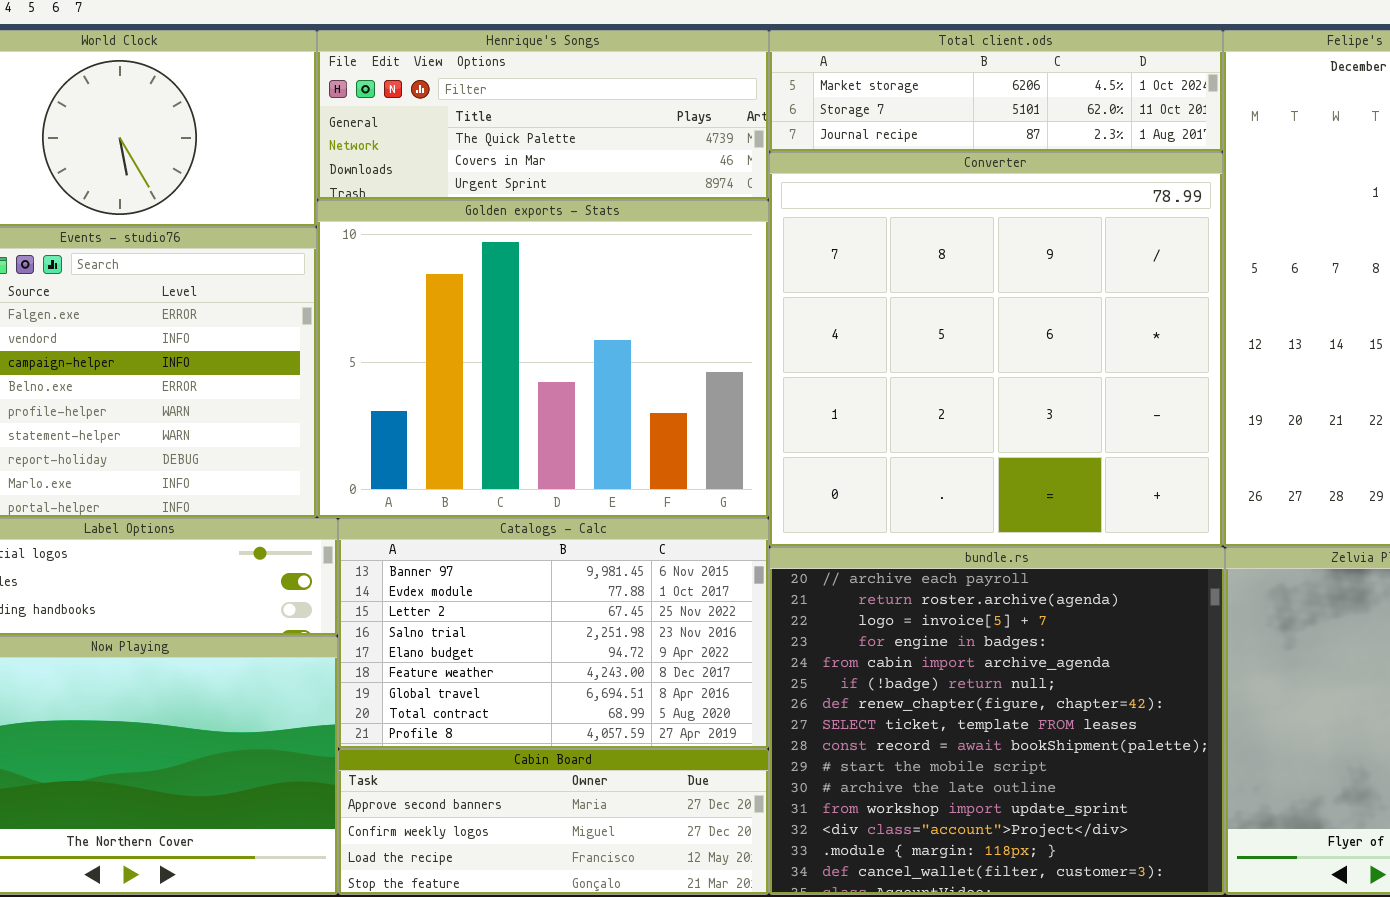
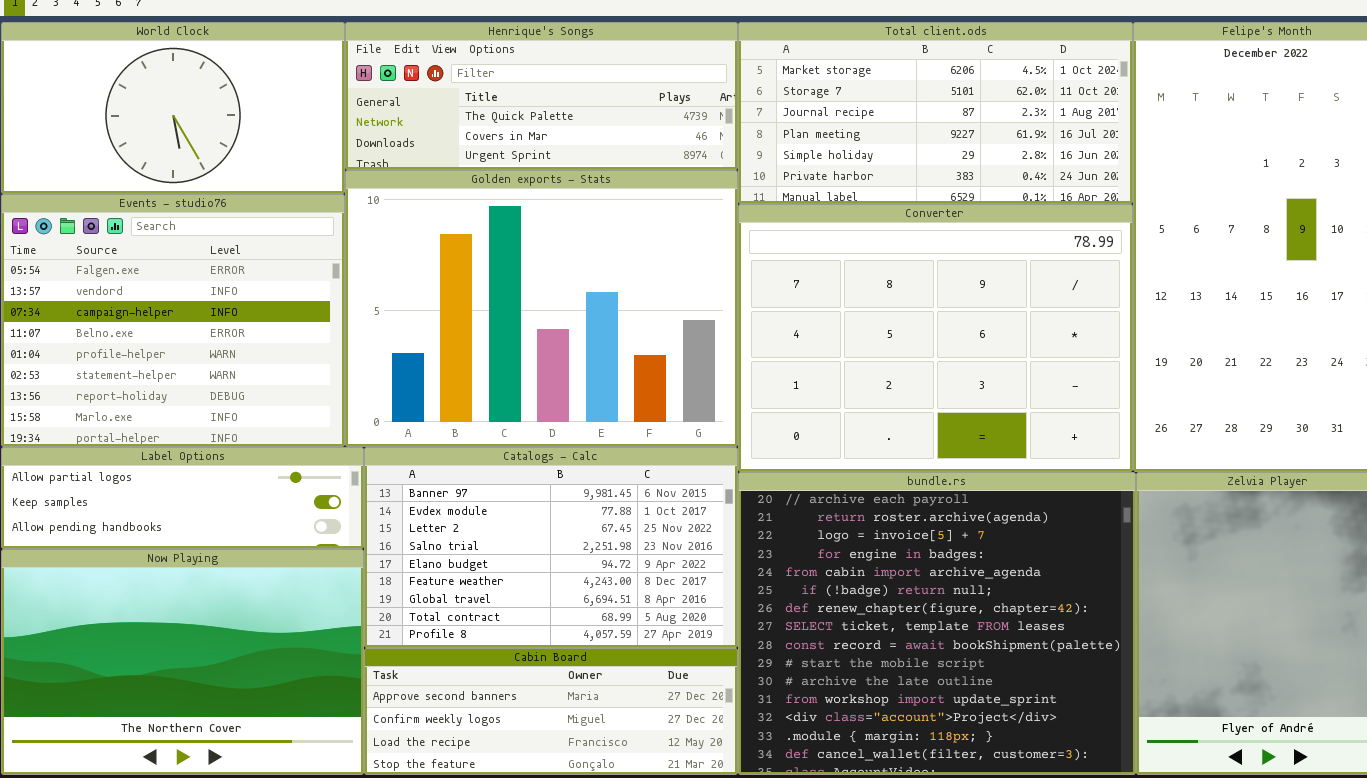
Total client.ods: [769,30,1223,152] -> [738,22,1133,204], resized
Converter: [769,152,1223,547] -> [738,204,1133,472], resized

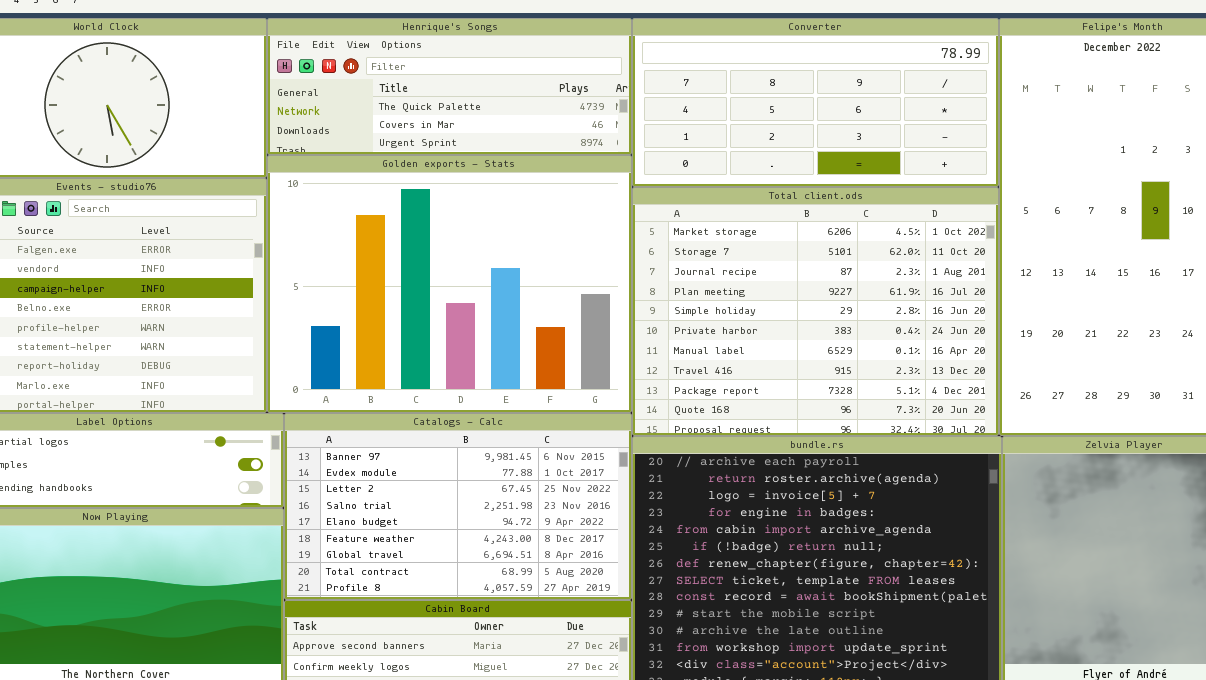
Total client.ods: [738,22,1133,204] -> [632,187,999,436], moved, resized
Converter: [738,204,1133,472] -> [632,18,999,187], moved, resized

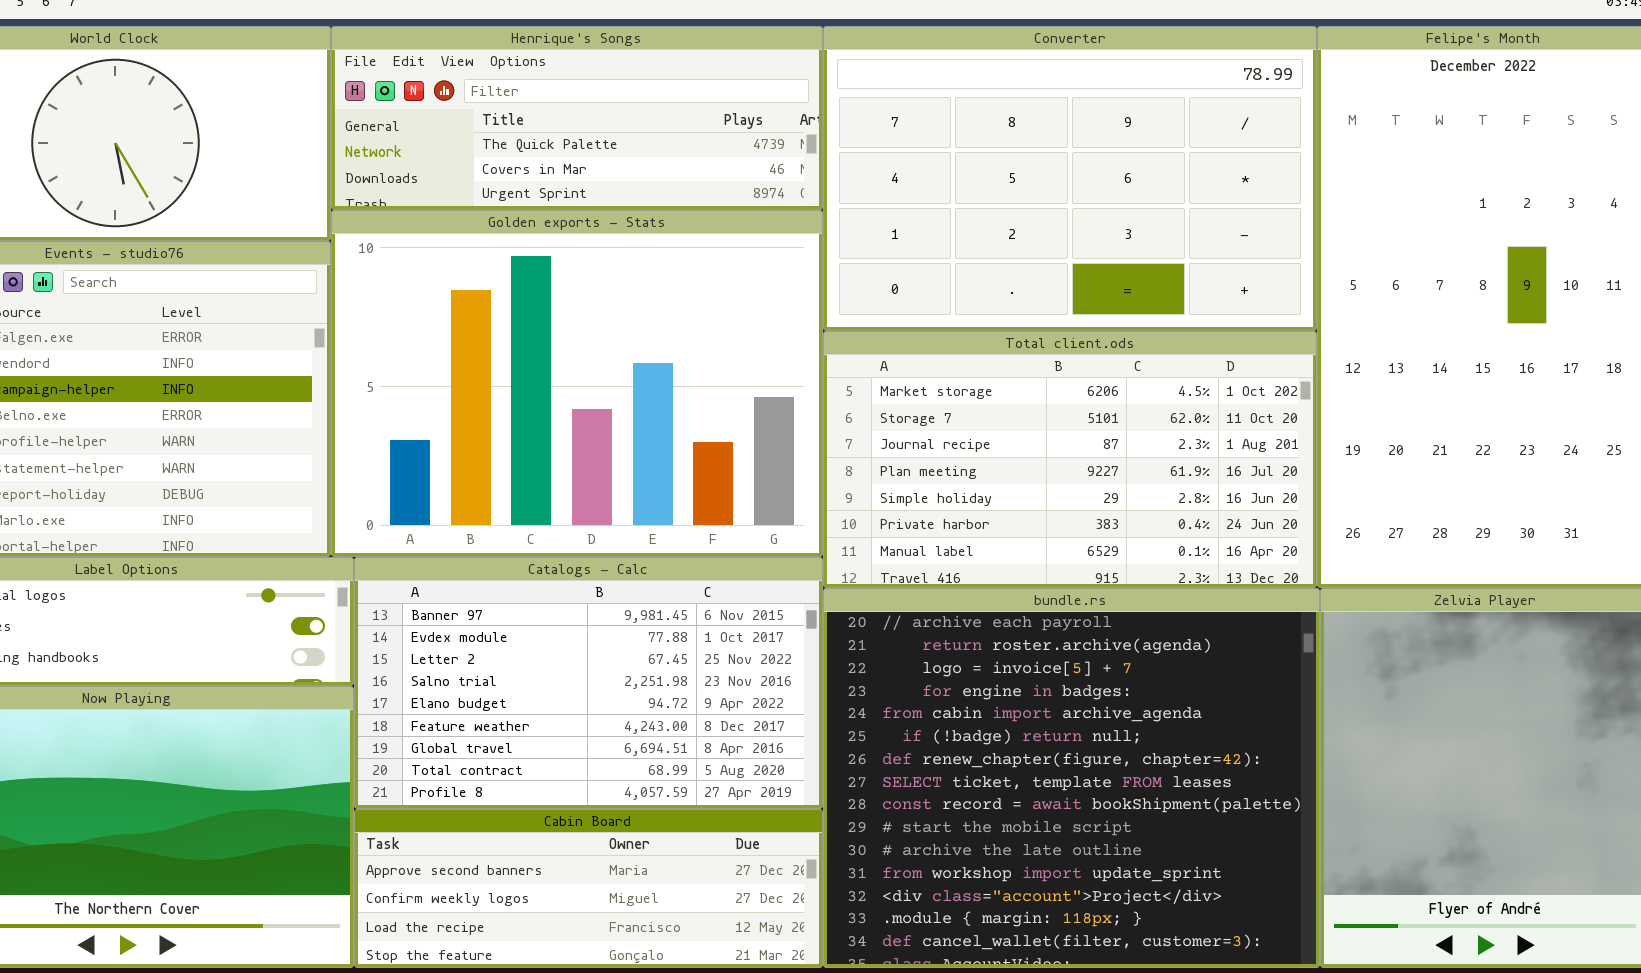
Converter: [632,18,999,187] -> [823,26,1317,331], resized
Total client.ods: [632,187,999,436] -> [823,331,1317,588], resized

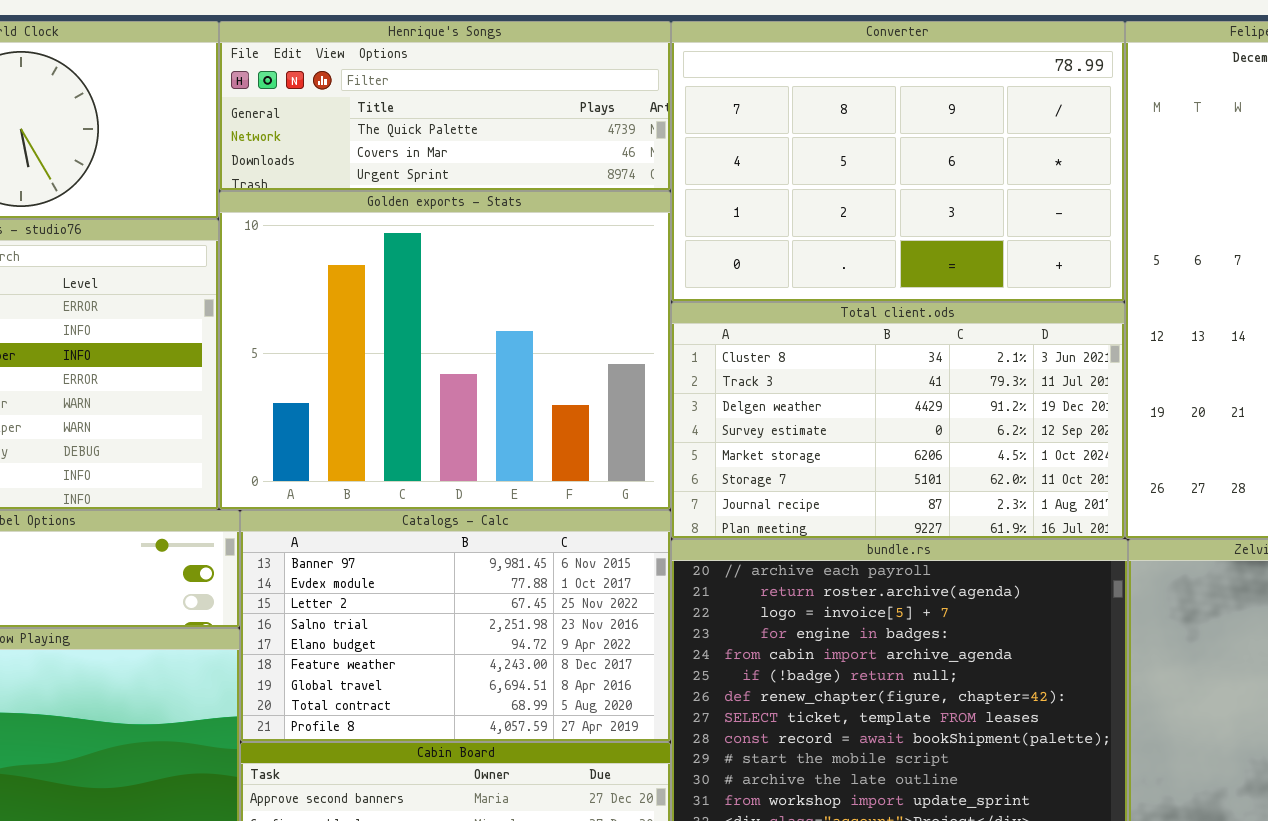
Total client.ods: [823,331,1317,588] -> [671,302,1125,539], scrolled up 4 rows

